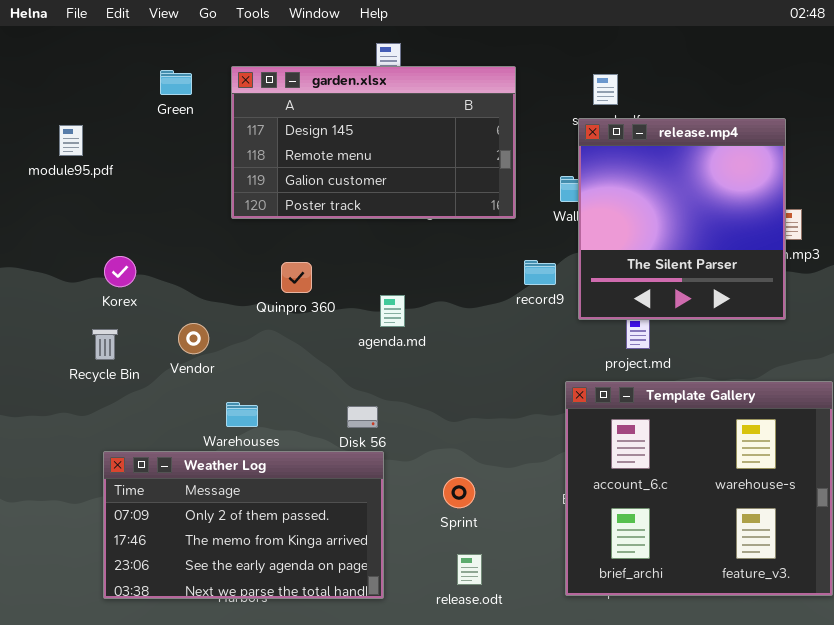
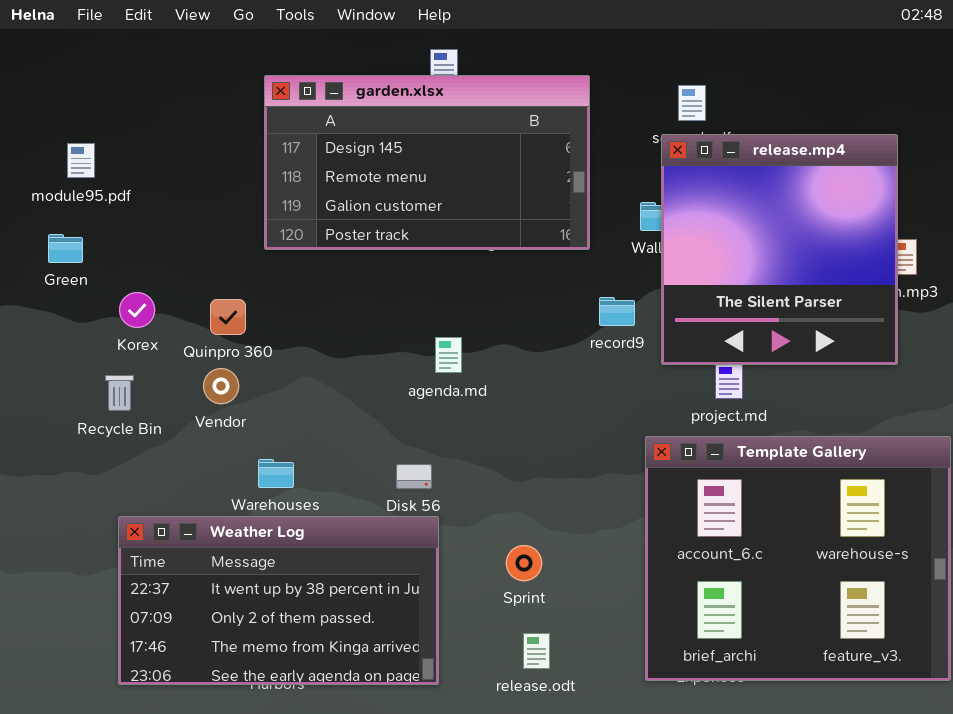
Green: [160,70,192,95] -> [48,234,83,263], moved
Quinpro 360: [281,262,312,293] -> [210,299,246,335], moved
Weather Log: [103,451,384,599] -> [118,516,439,685], scrolled up 1 row

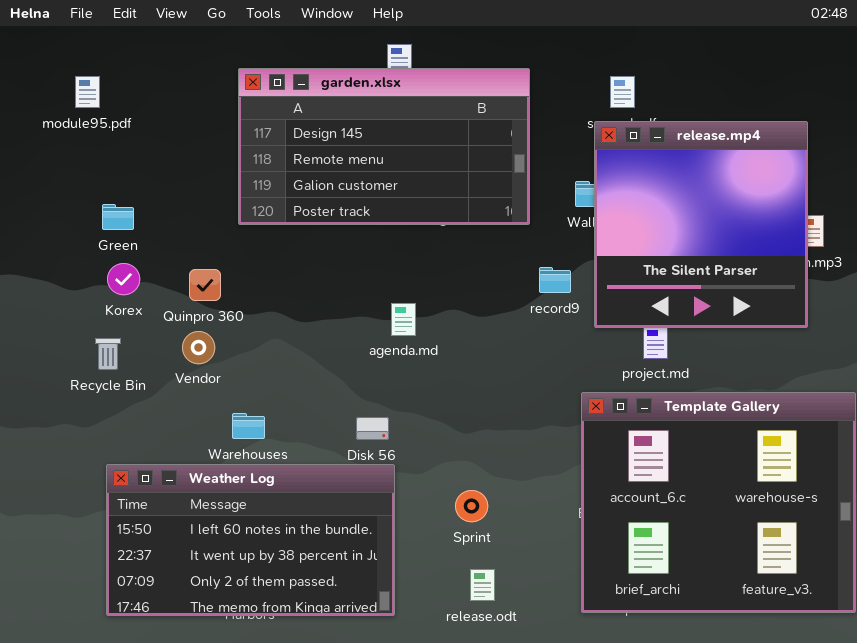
module95.pdf: [67,143,95,178] -> [75,76,100,108], moved
Green: [48,234,83,263] -> [102,204,134,230], moved
Weather Log: [118,516,439,685] -> [106,464,395,616], scrolled up 1 row

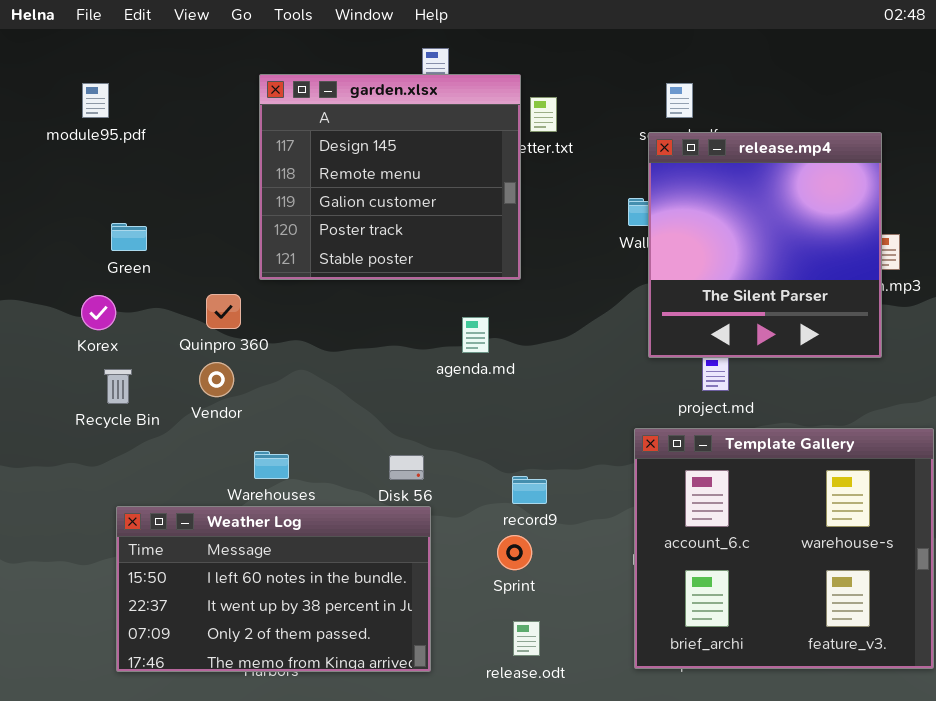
garden.xlsx: [238,68,530,225] -> [259,74,521,280], resized
Korex: [107,263,140,295] -> [81,295,116,330], moved
record9: [539,267,571,293] -> [512,476,547,504], moved
agenda.md: [391,303,416,336] -> [462,317,489,353], moved

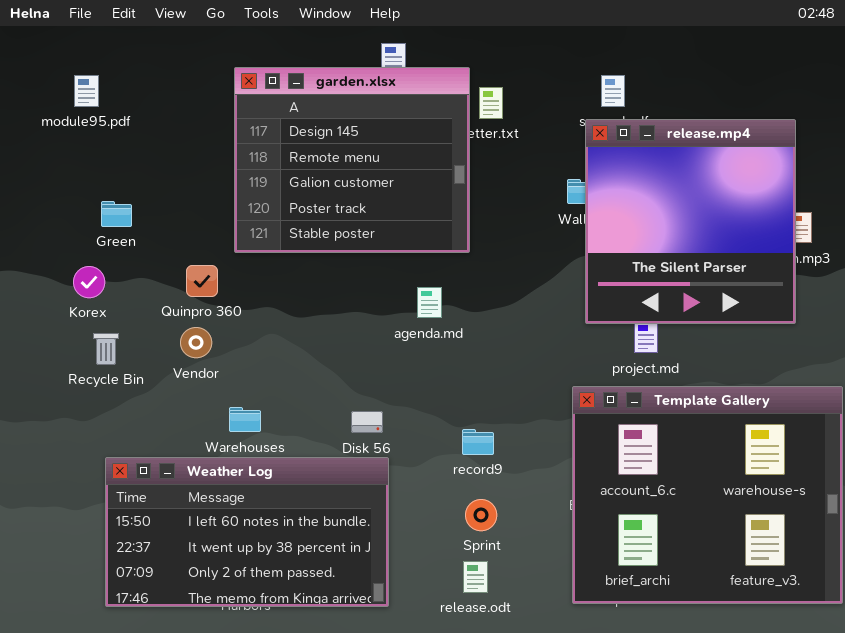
Sprint: [497,535,532,570] -> [465,499,497,531], moved

